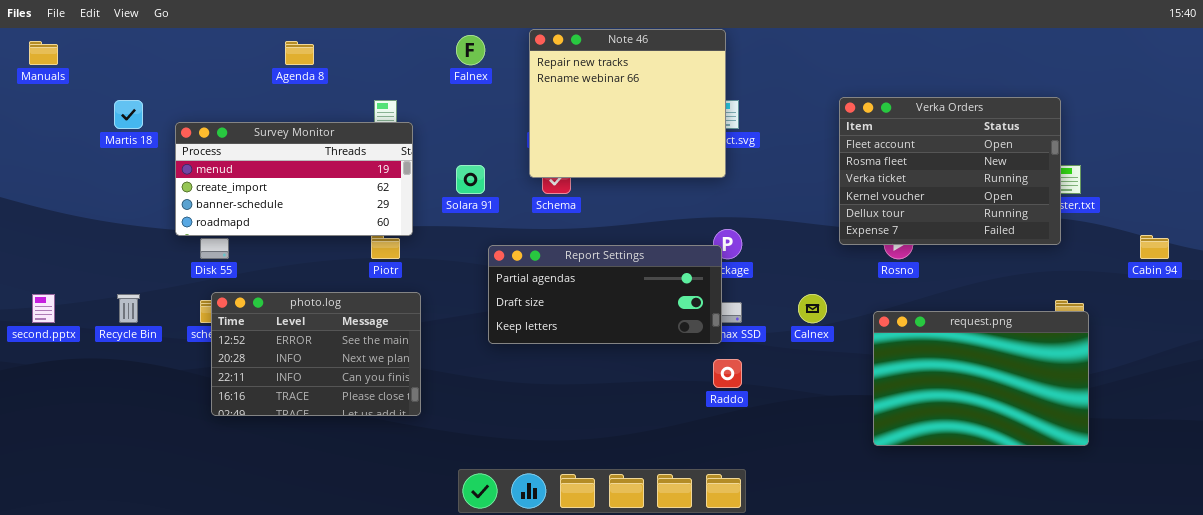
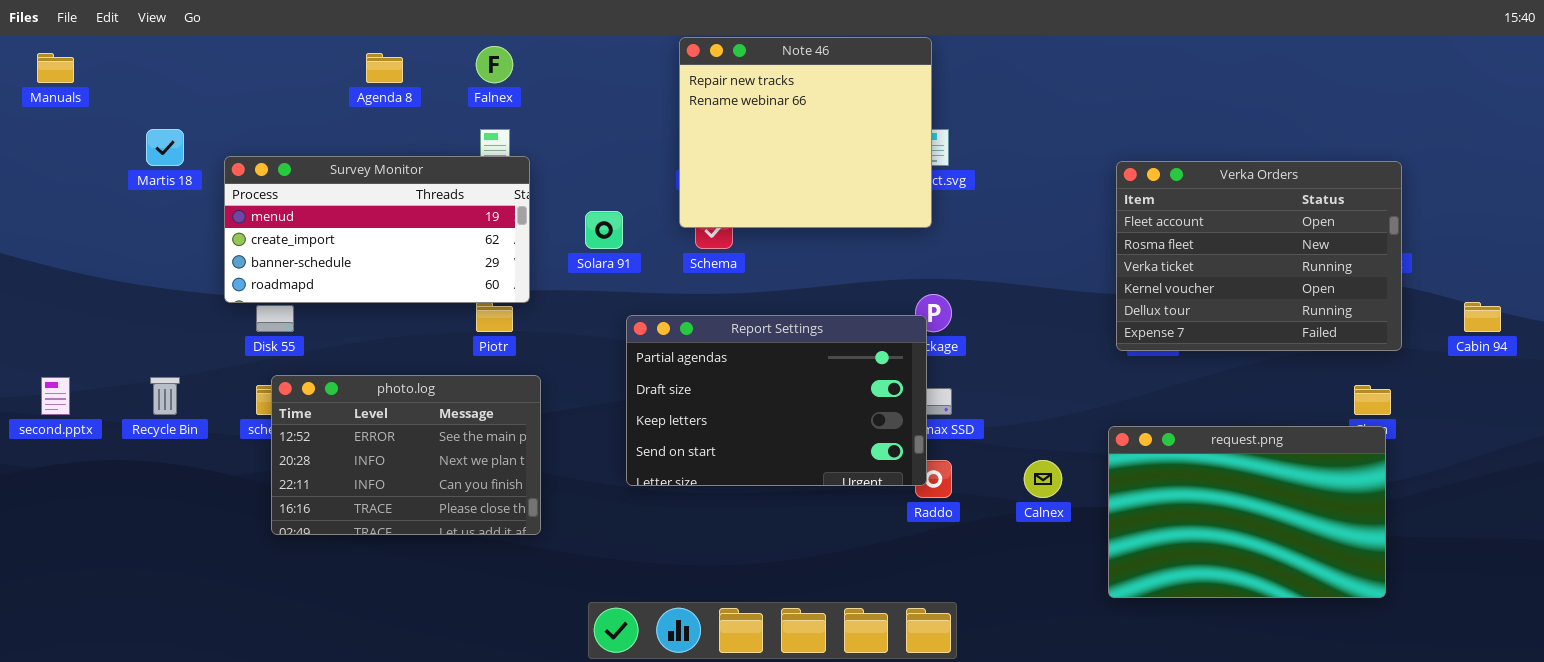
Falnex: [456,35,485,65] -> [476,46,513,83], moved
Verka Orders: [839,97,1061,245] -> [1116,161,1402,351], moved
Report Settings: [488,245,722,344] -> [626,315,927,486], resized
Calnex: [798,294,827,323] -> [1024,460,1062,498], moved
request.png: [873,311,1089,446] -> [1108,426,1386,598], moved

